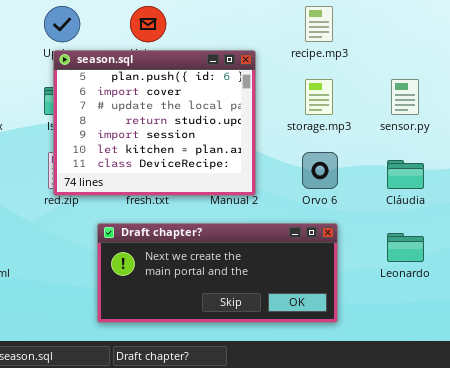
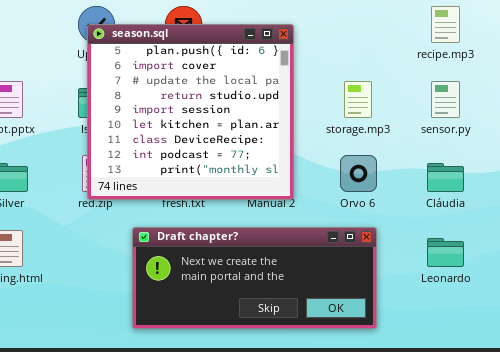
recipe.mp3: [305,6,333,42] -> [431,6,460,43], moved
season.sql: [53,50,256,196] -> [87,24,294,200], resized

